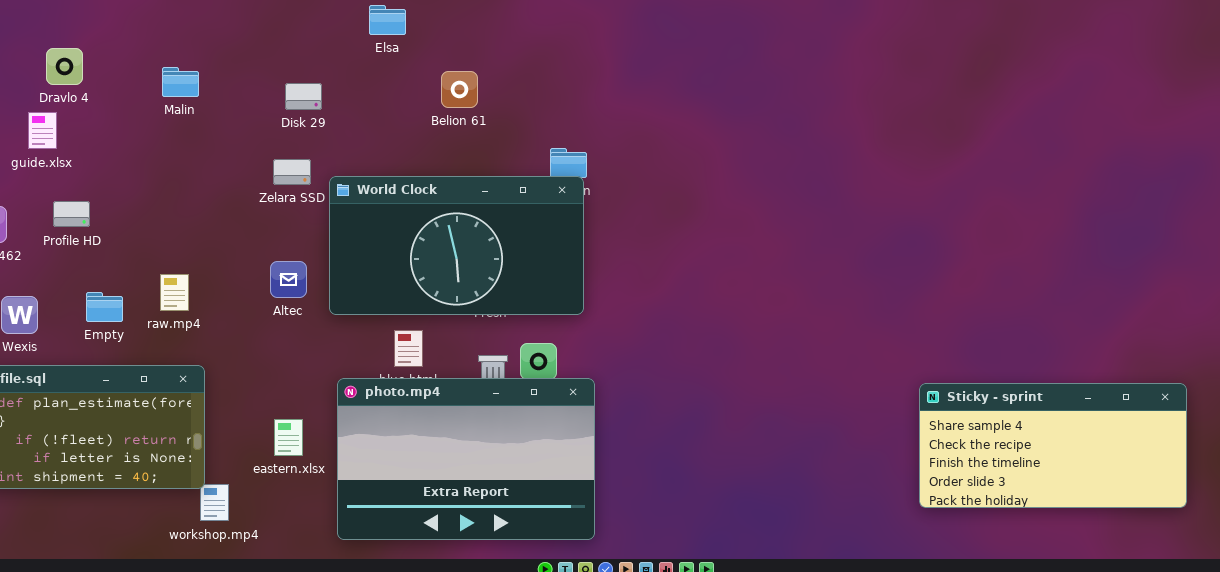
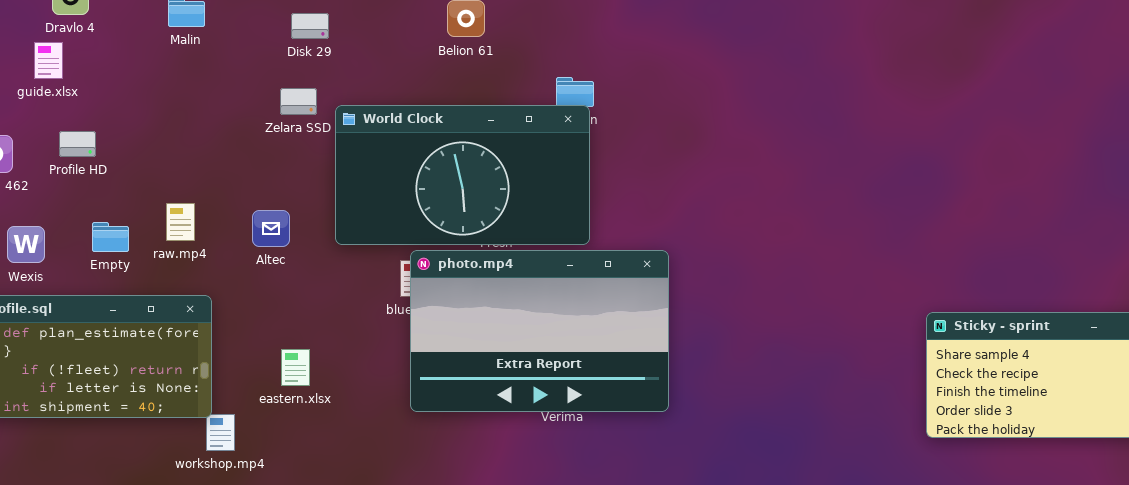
Altec: [270,261,307,298] -> [252,210,290,247], moved
photo.mp4: [337,378,595,540] -> [410,250,669,412], moved

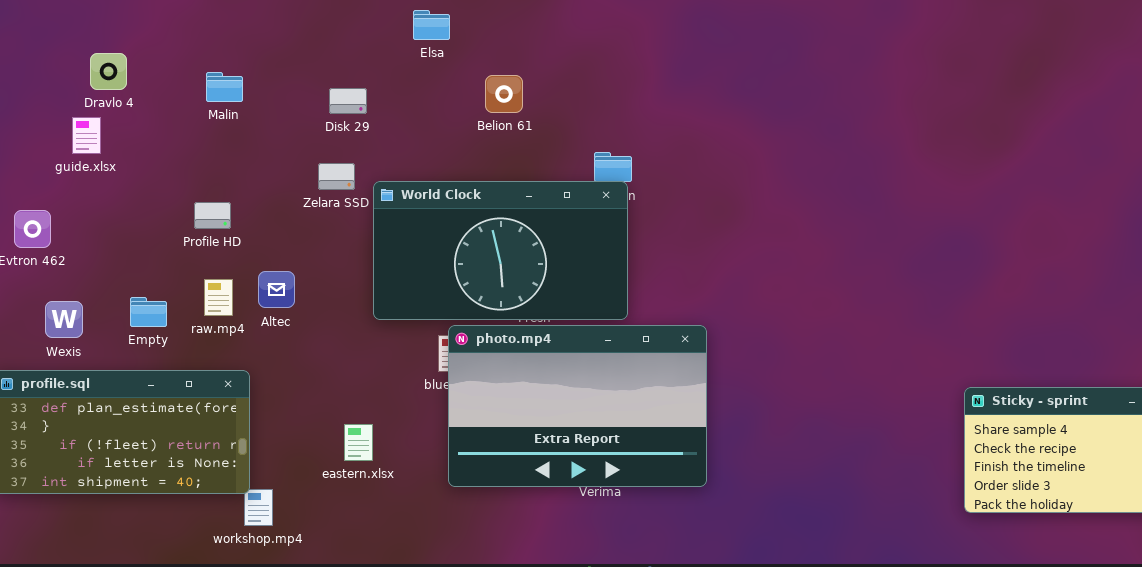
Profile HD: [59,131,96,157] -> [194,202,231,229], moved
Altec: [252,210,290,247] -> [258,271,295,308], moved
eastern.xlsx: [281,349,310,386] -> [344,424,373,461], moved

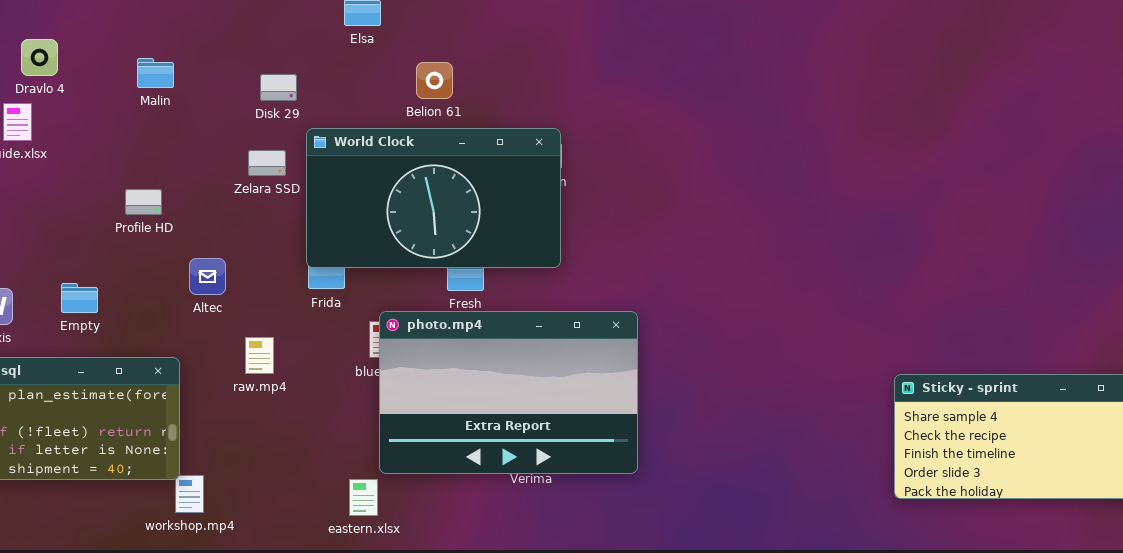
World Clock: [373,181,628,320] -> [306,128,561,268], moved
raw.mp4: [204,279,233,316] -> [245,337,274,374], moved
eastern.xlsx: [344,424,373,461] -> [349,479,378,516], moved

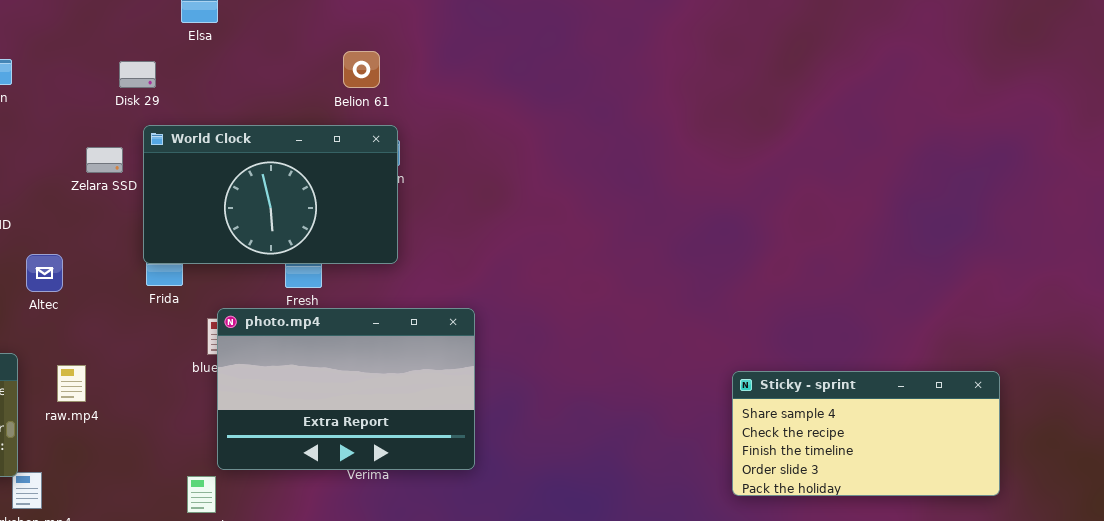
Belion 61: [416,62,453,99] -> [343,51,380,88], moved
Disk 29: [260,74,297,101] -> [119,61,156,88], moved
raw.mp4: [245,337,274,374] -> [57,365,86,402], moved

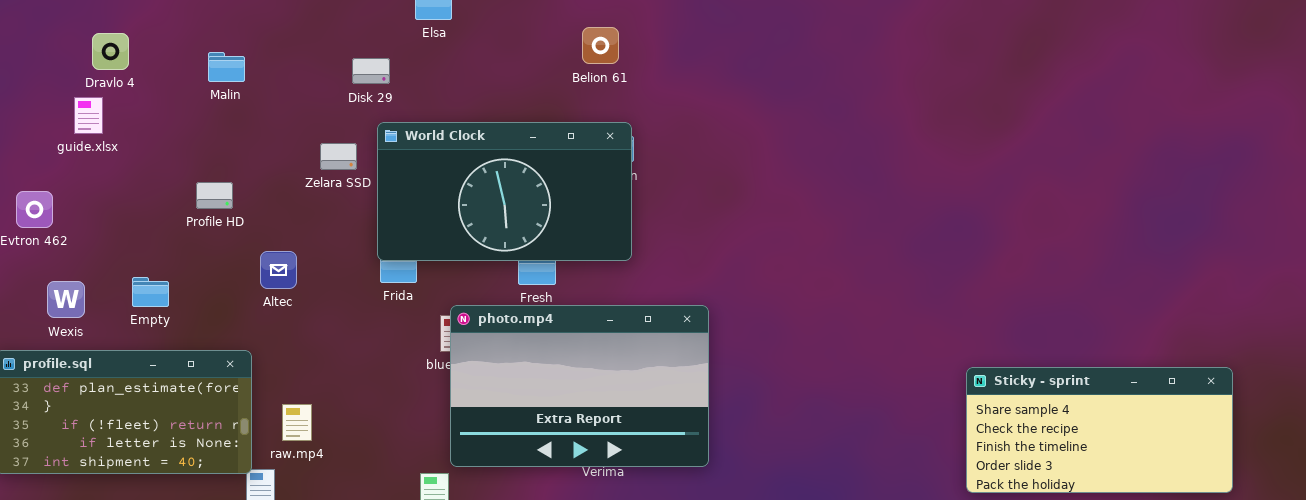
Belion 61: [343,51,380,88] -> [582,27,619,64], moved
raw.mp4: [57,365,86,402] -> [282,404,312,441], moved

